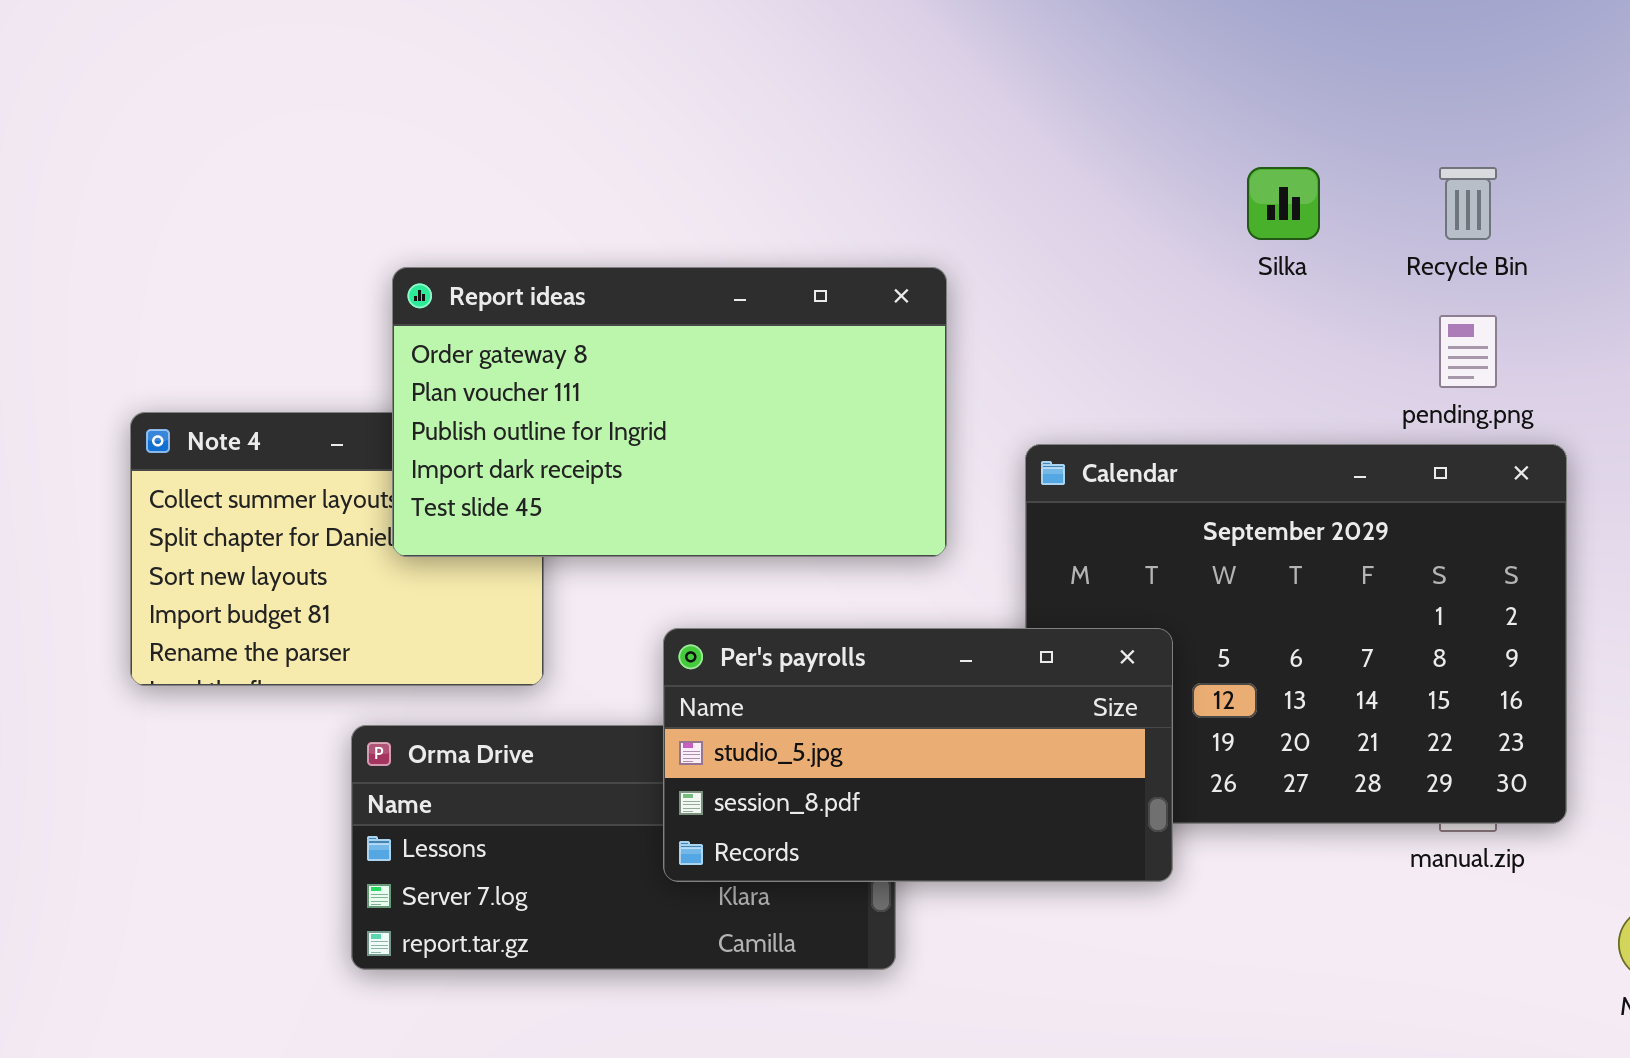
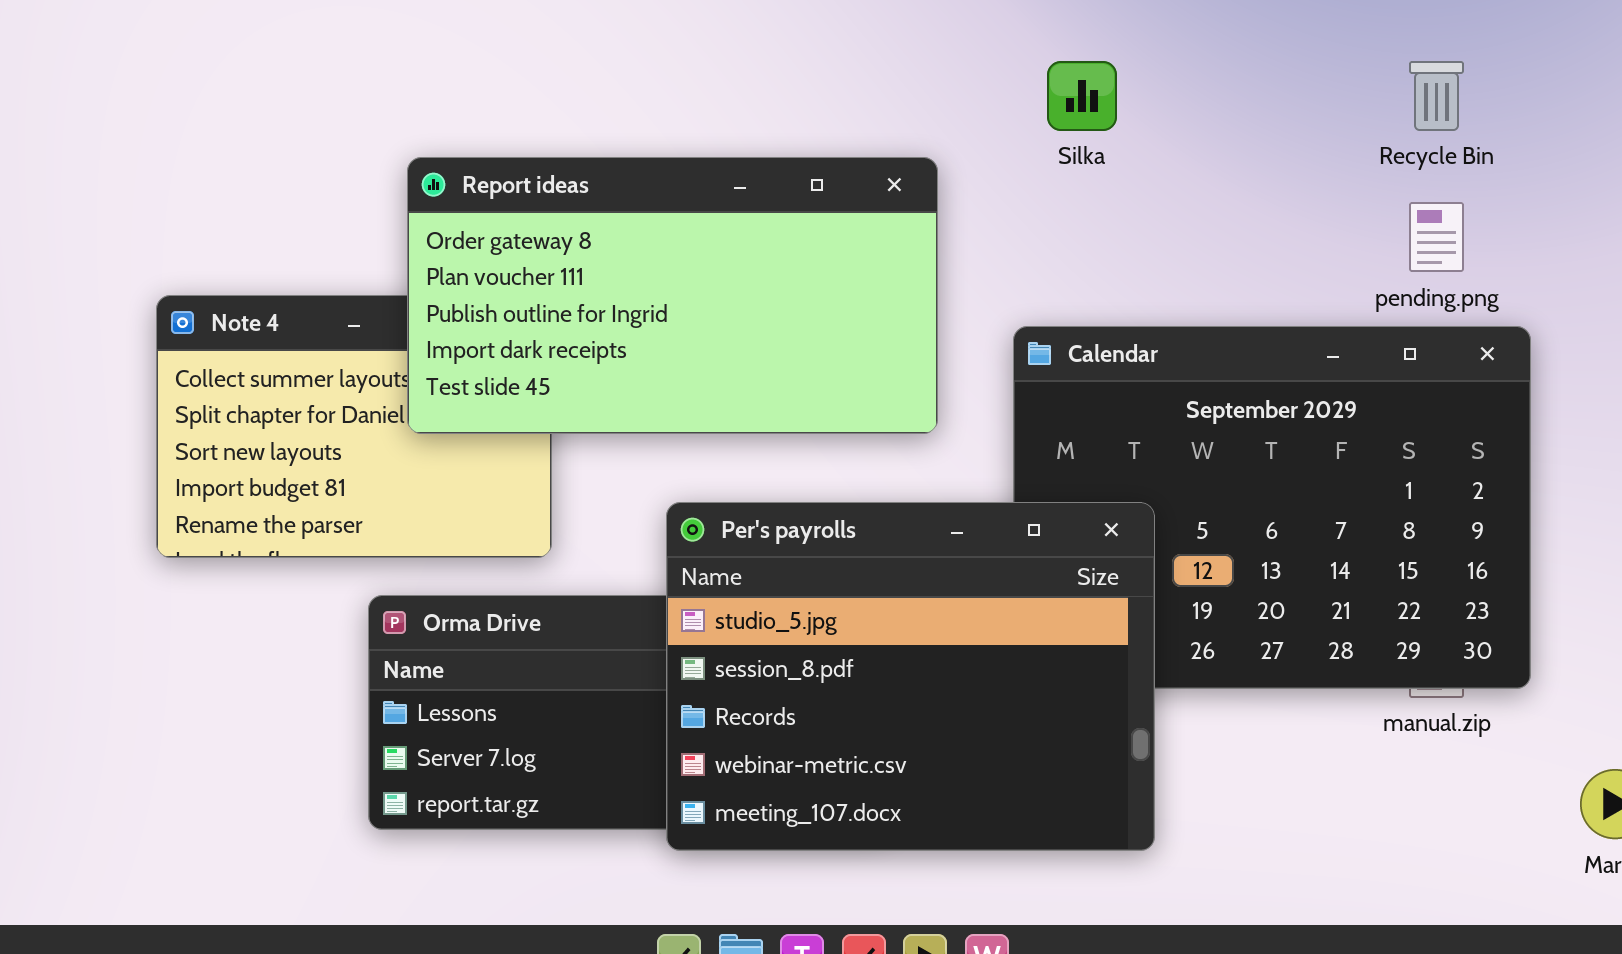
Silka: [1247,167,1320,240] -> [1047,61,1117,131], moved
Per's payrolls: [663,628,1173,882] -> [666,502,1155,851], resized

